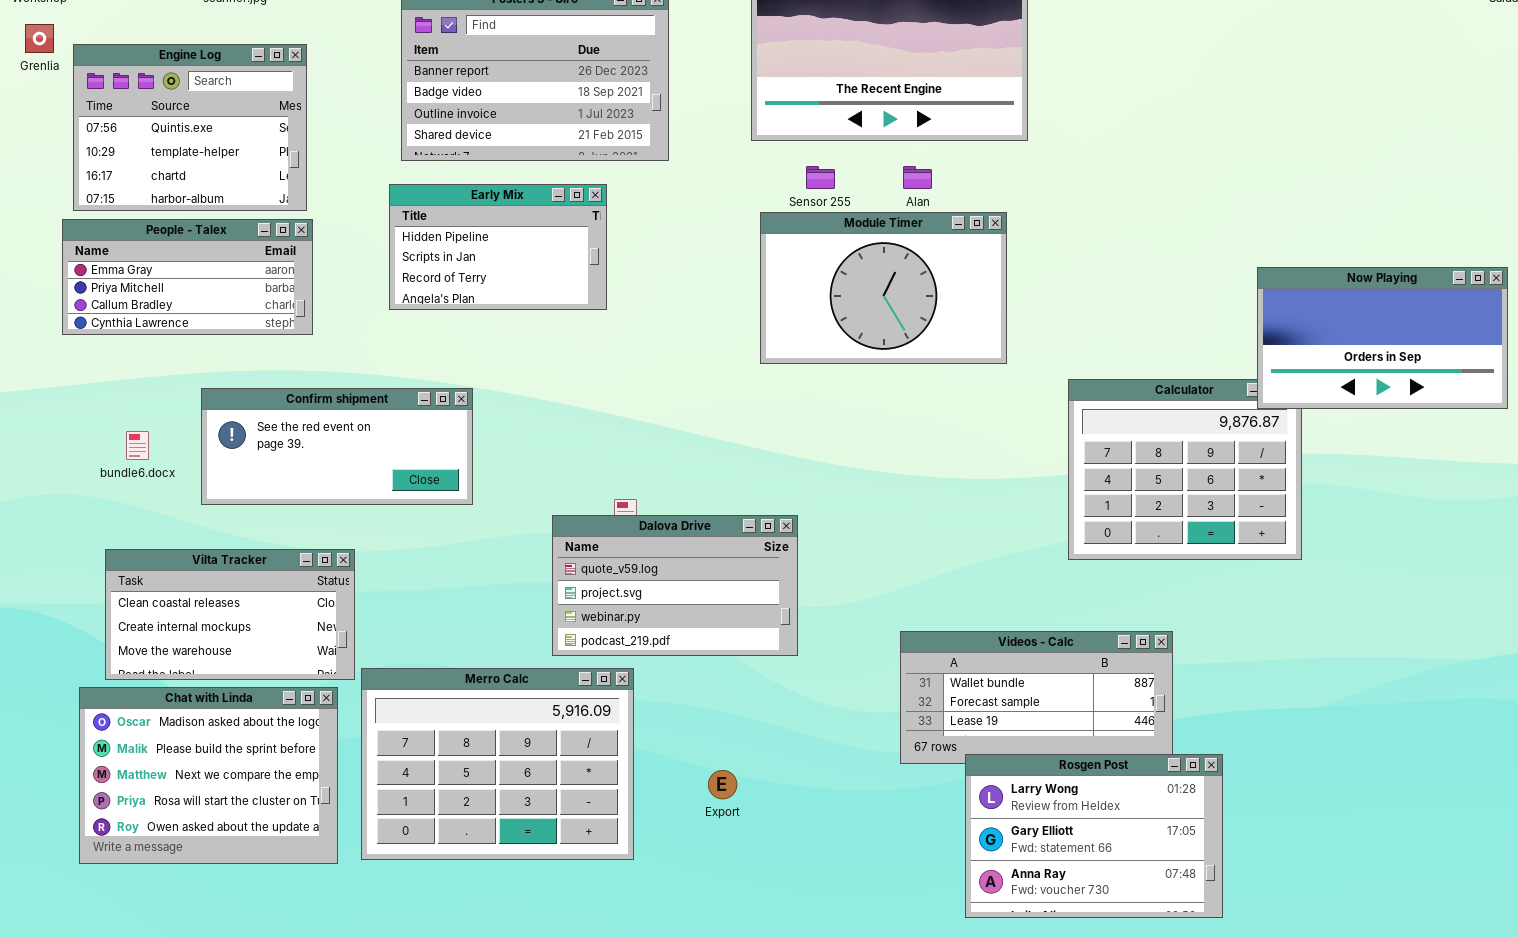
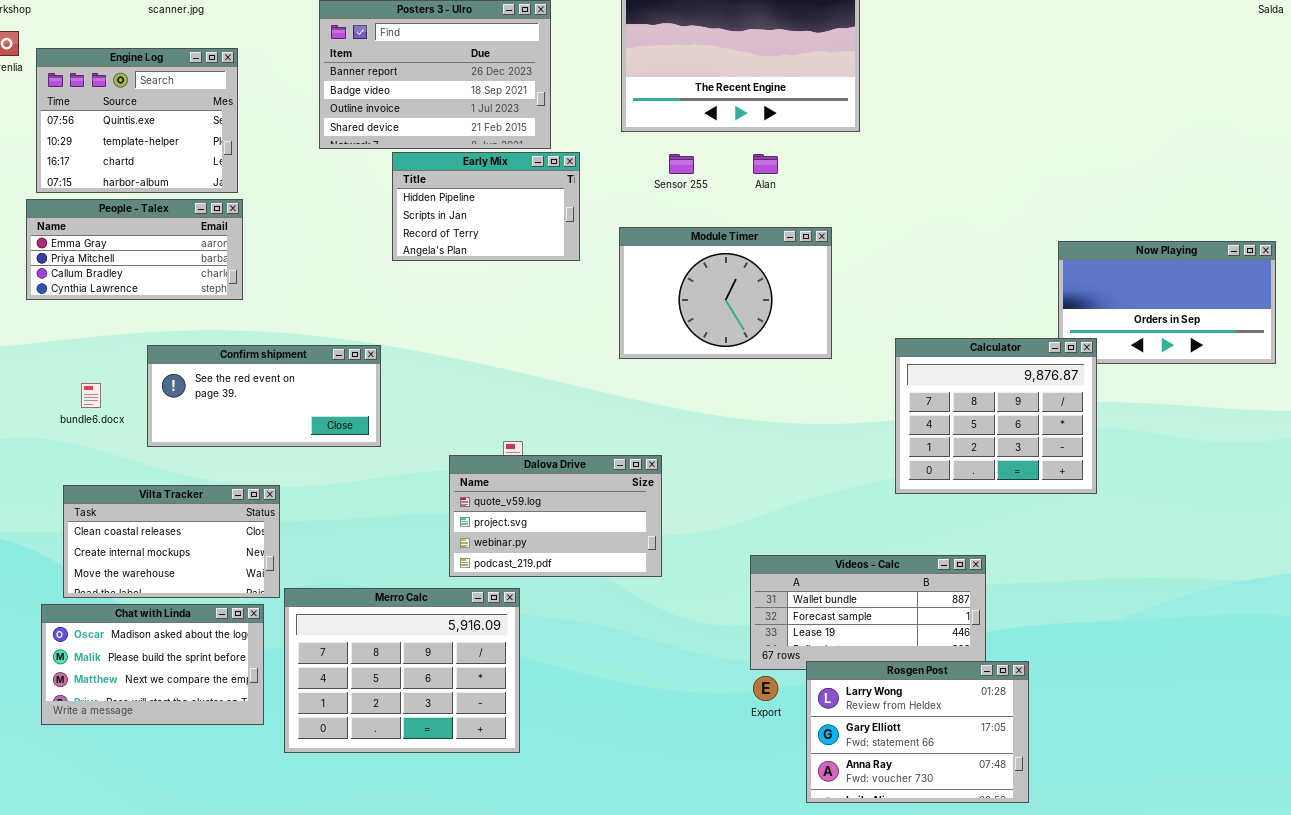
Early Mix: [389,184,607,310] -> [392,152,580,261], moved
Module Timer: [760,212,1007,364] -> [619,227,832,359], moved
Calculator: [1068,379,1302,560] -> [895,338,1097,494], raised
Chat with Linda: [79,687,338,864] -> [41,604,264,725], resized
Export: [708,770,737,799] -> [753,676,778,701], moved

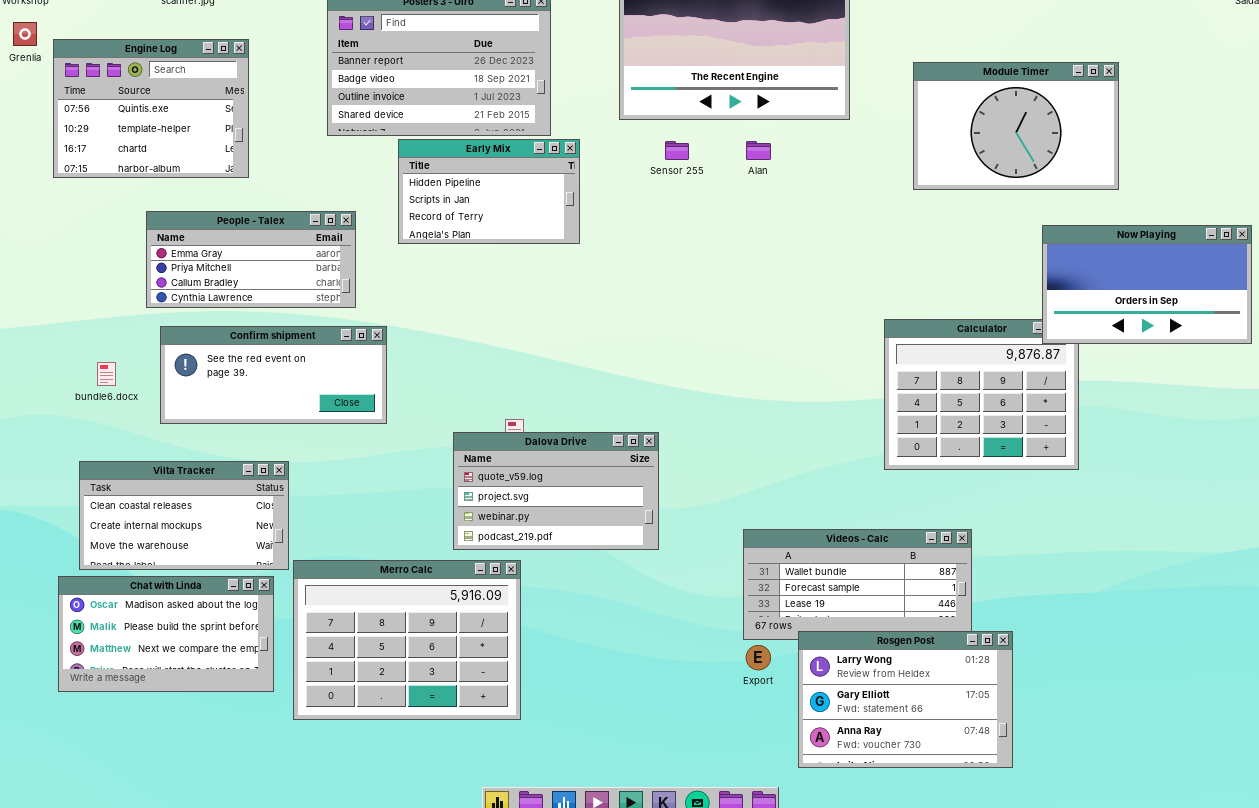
People - Talex: [26,199,243,300] -> [146,211,356,308], moved
Module Timer: [619,227,832,359] -> [913,62,1119,190], moved
Now Playing: [1058,241,1276,364] -> [1042,225,1252,344], raised

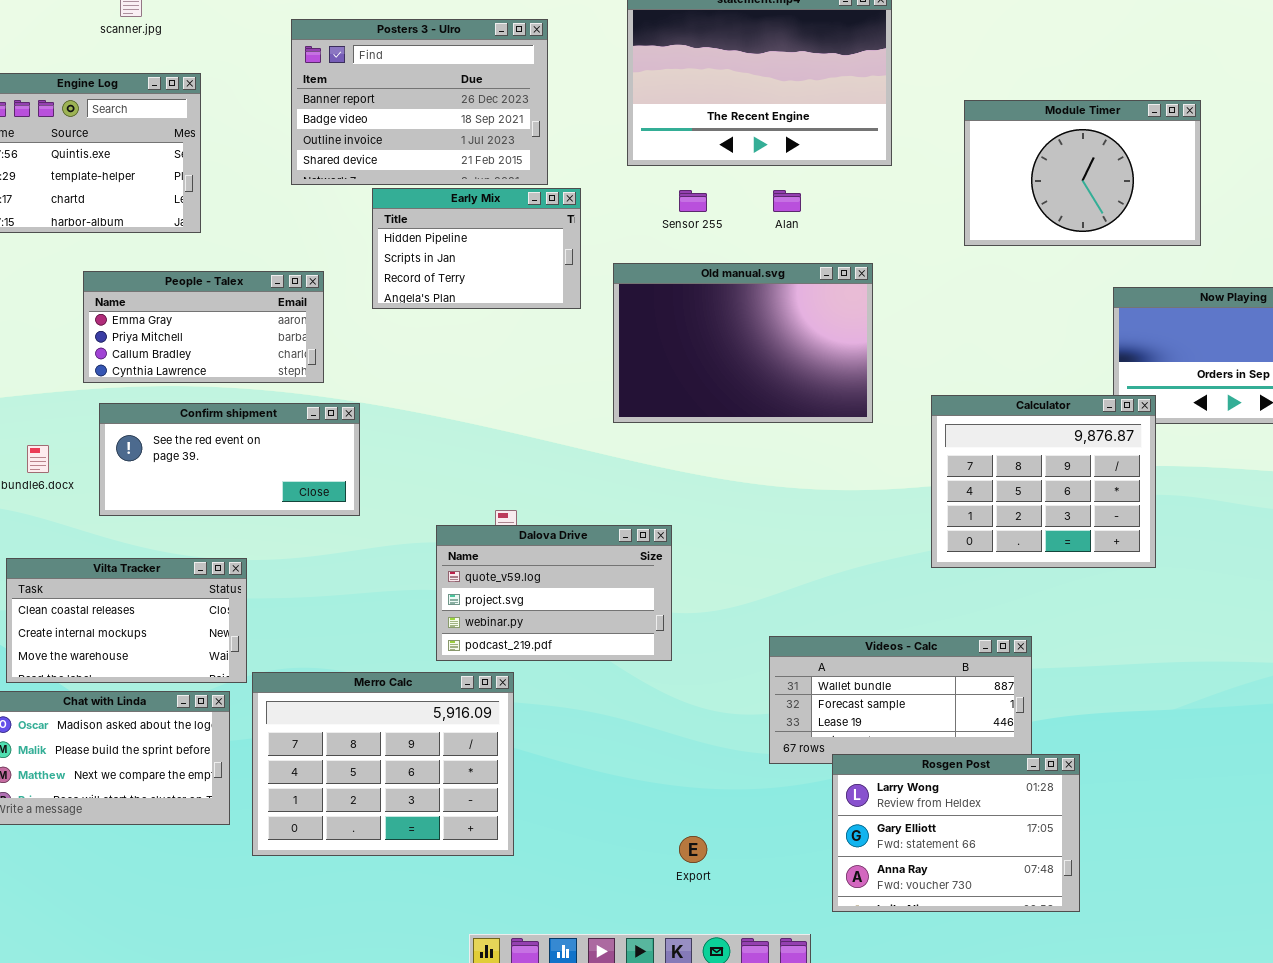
Old manual.svg: none -> [613,263,873,423], opened
Calculator: [884,319,1079,470] -> [931,395,1156,568], raised
Export: [746,645,771,670] -> [679,836,707,863], moved

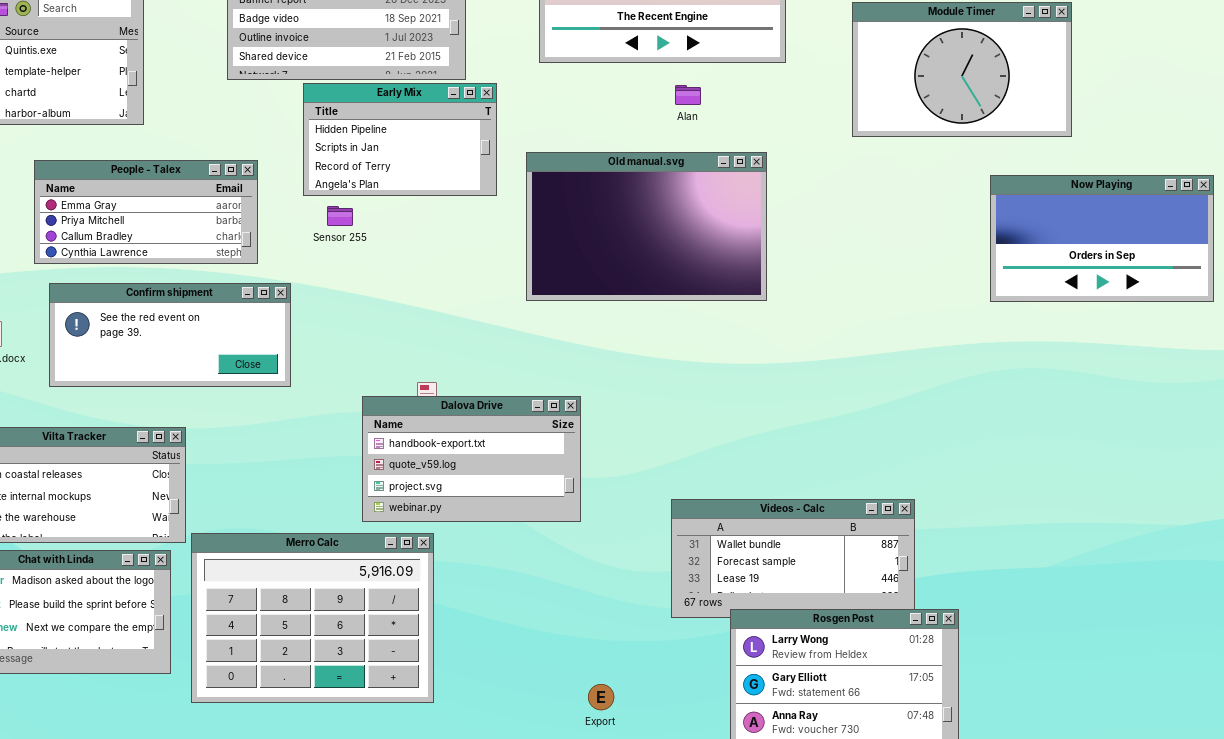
Sensor 255: [679,190,707,212] -> [327,206,353,226], moved
Calculator: [931,395,1156,568] -> none, closed
Dalova Drive: [436,525,672,661] -> [362,396,581,522], scrolled up 1 row

